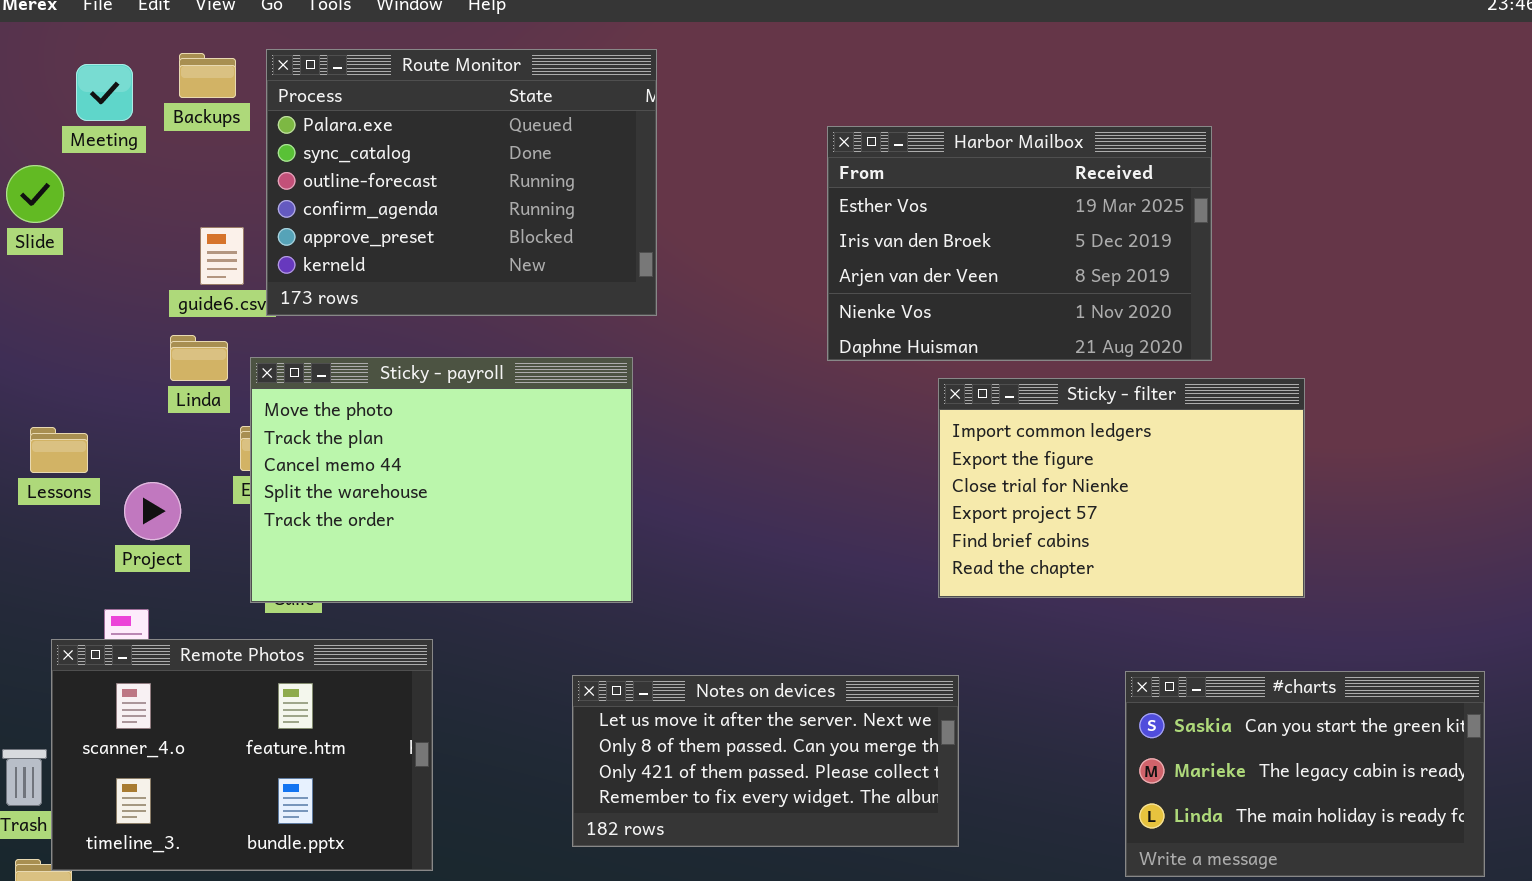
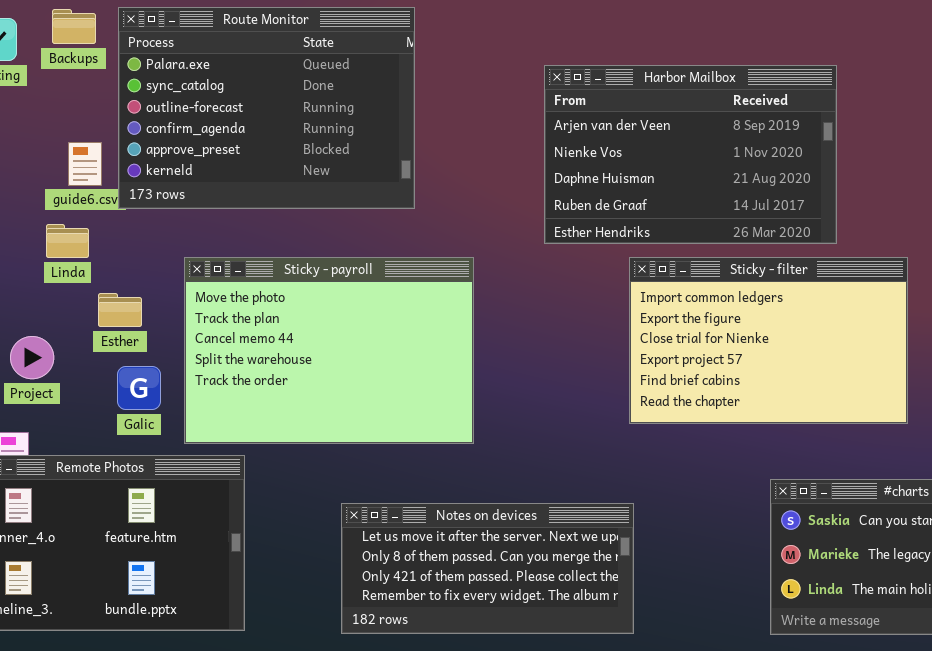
Harbor Mailbox: [827,126,1212,361] -> [544,65,837,244], scrolled down 2 rows
Sticky - payroll: [250,357,633,603] -> [184,257,474,444], moved
Notes on devices: [572,675,959,847] -> [341,503,634,634], moved

